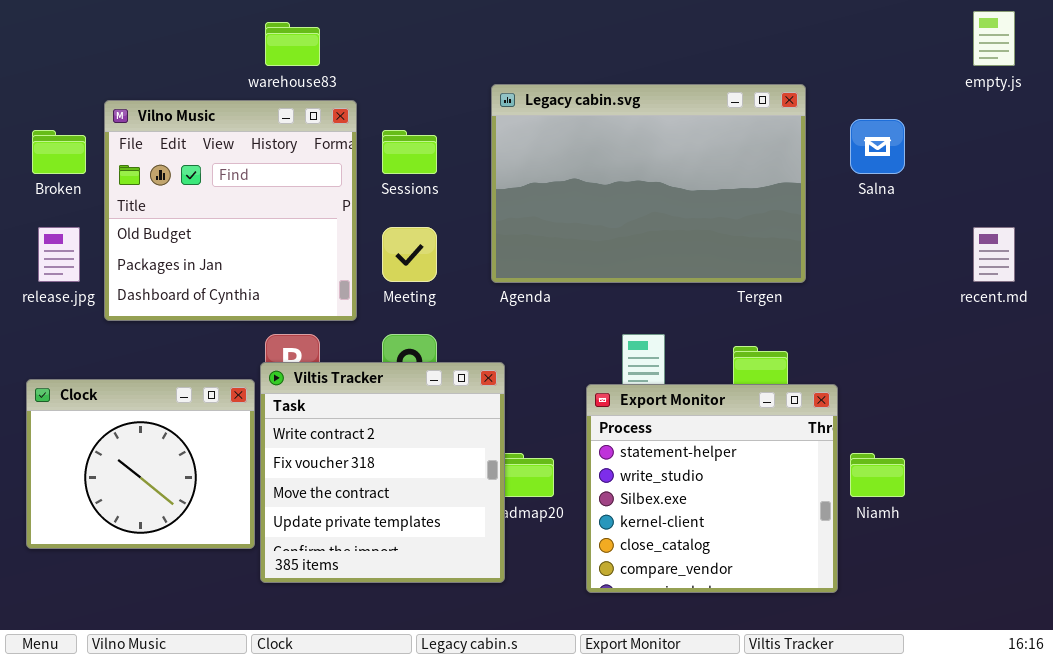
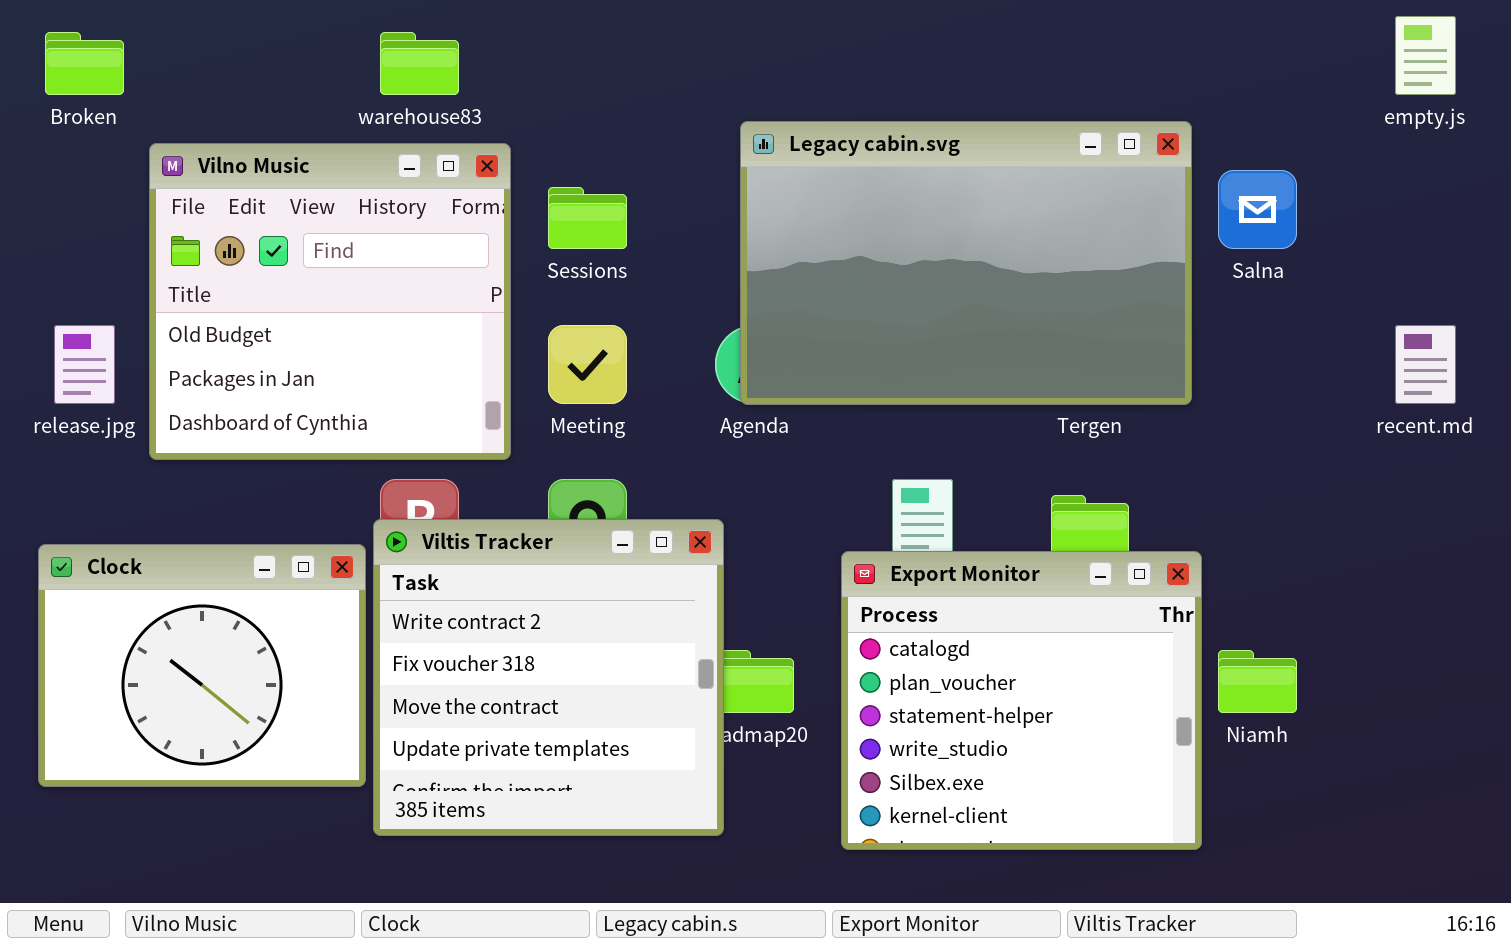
Legacy cabin.svg: [491,84,806,283] -> [740,121,1192,405], moved
Broken: [32,130,86,174] -> [45,32,124,95], moved
Export Monitor: [586,384,838,593] -> [841,551,1202,850], scrolled up 2 rows

